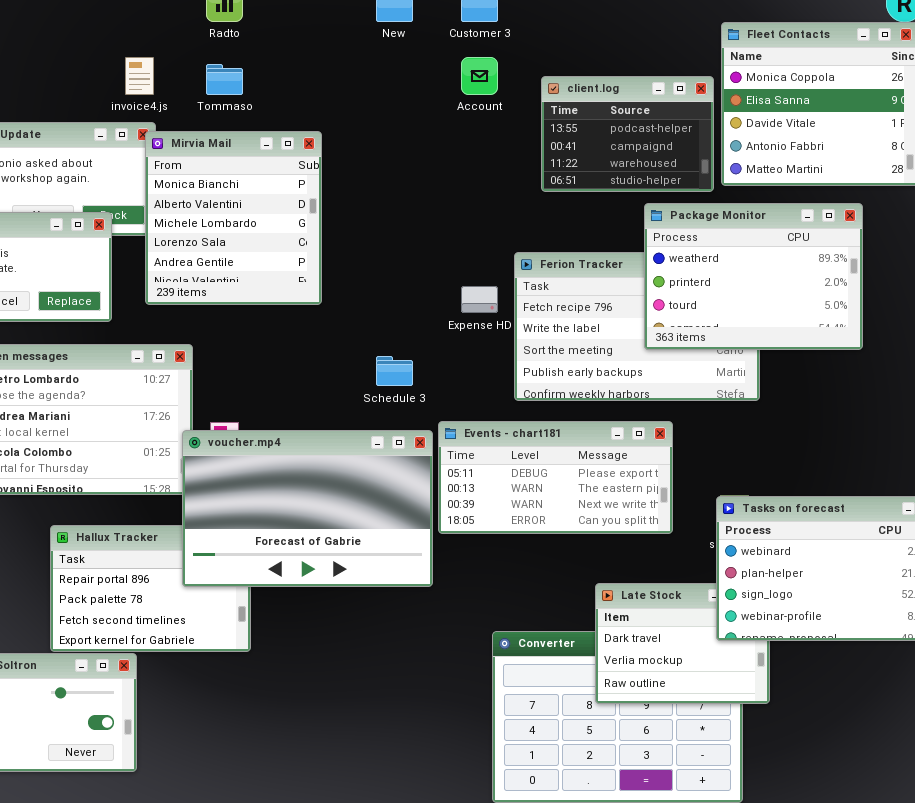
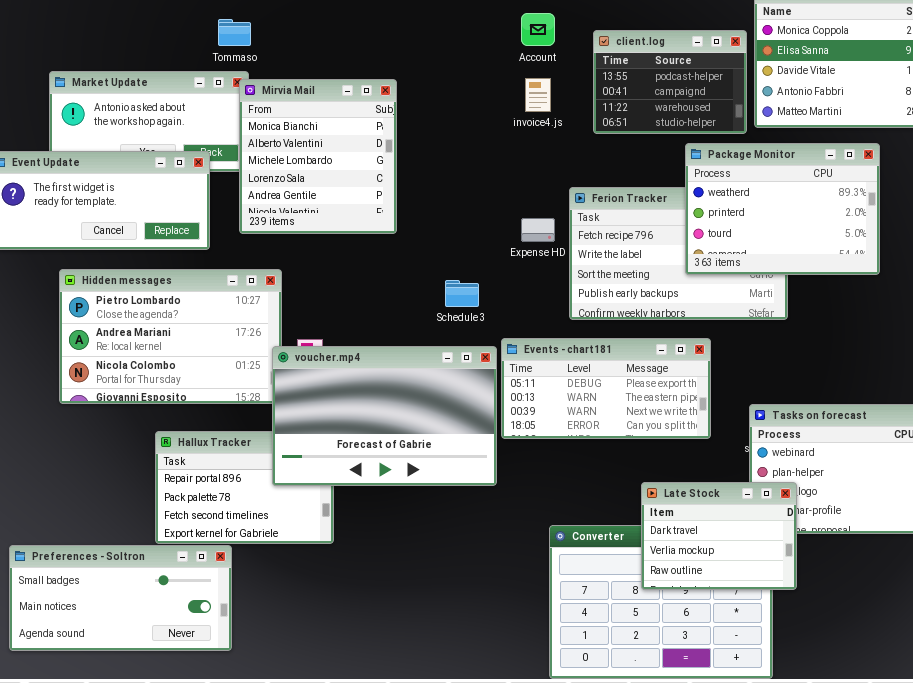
invoice4.js: [125,57,154,95] -> [525,78,551,112], moved
Tommaso: [206,64,243,95] -> [218,19,251,46], moved
Late Stock: [595,583,770,704] -> [641,482,797,590], raised

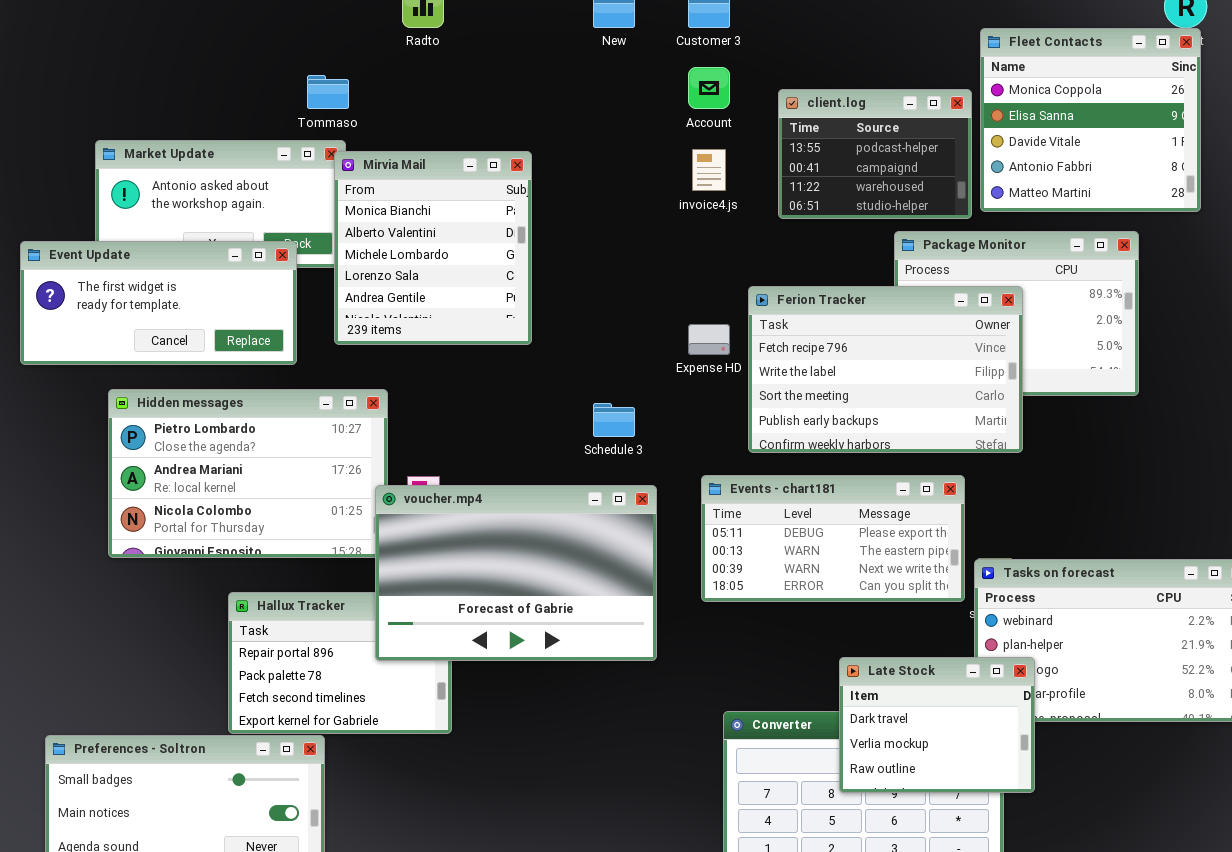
Ferion Tracker: [569,187,788,320] -> [748,286,1023,453], raised
Events - chart181: [501,338,711,439] -> [701,475,965,602], moved

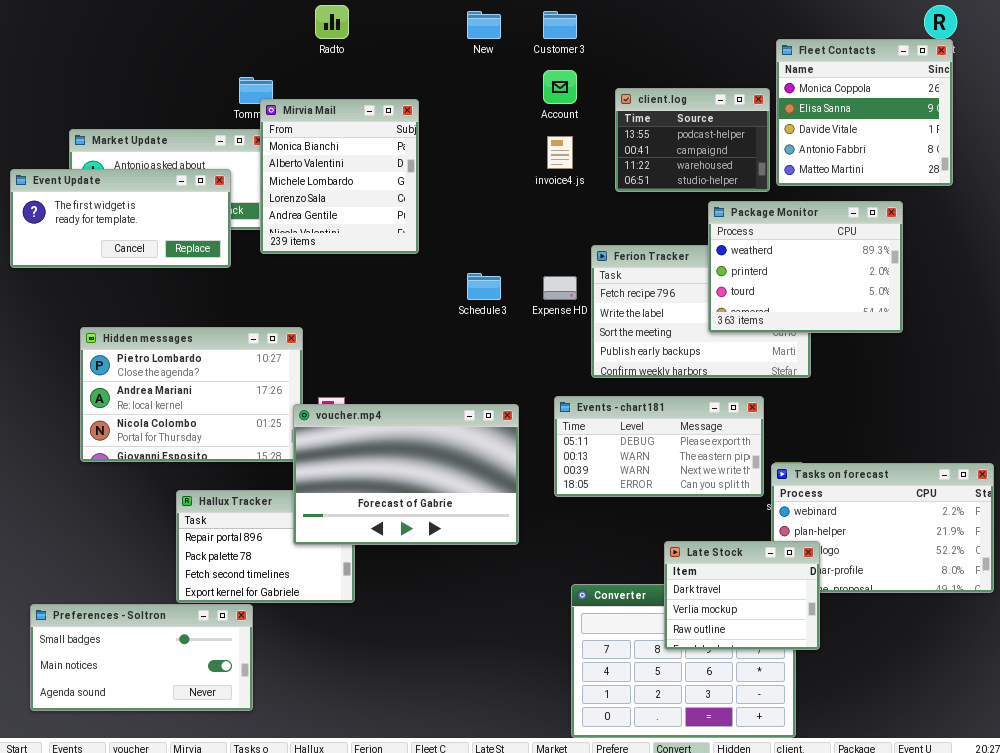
Mirvia Mail: [334,151,532,345] -> [260,99,419,254], moved
Package Monitor: [894,231,1139,396] -> [708,201,903,333], raised
Event Update: [20,241,297,365] -> [10,169,231,268], moved
Schedule 3: [593,403,635,437] -> [467,273,501,300], moved

